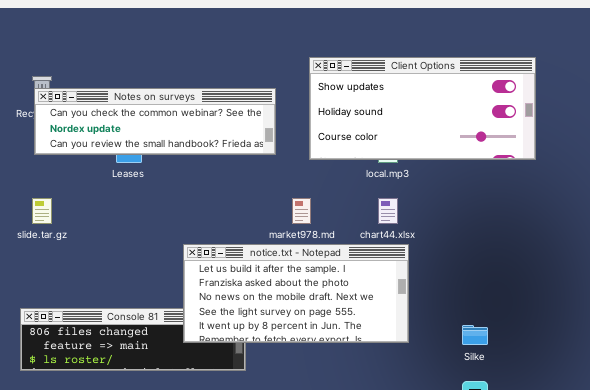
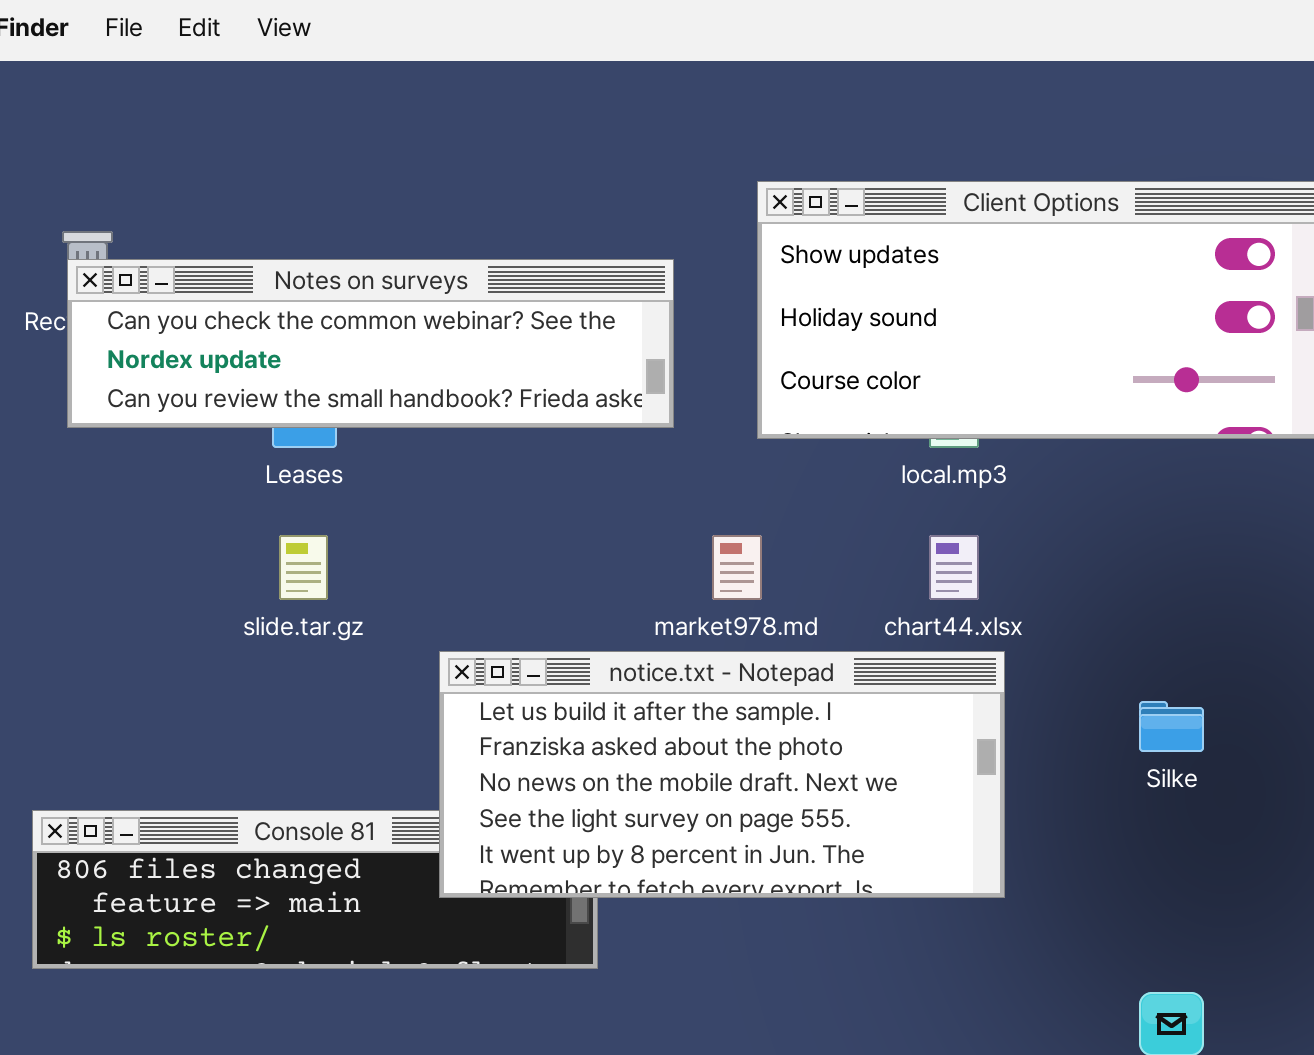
slide.tar.gz: [32,198,52,224] -> [279,535,328,600], moved
Silke: [462,325,488,345] -> [1139,701,1204,752], moved

